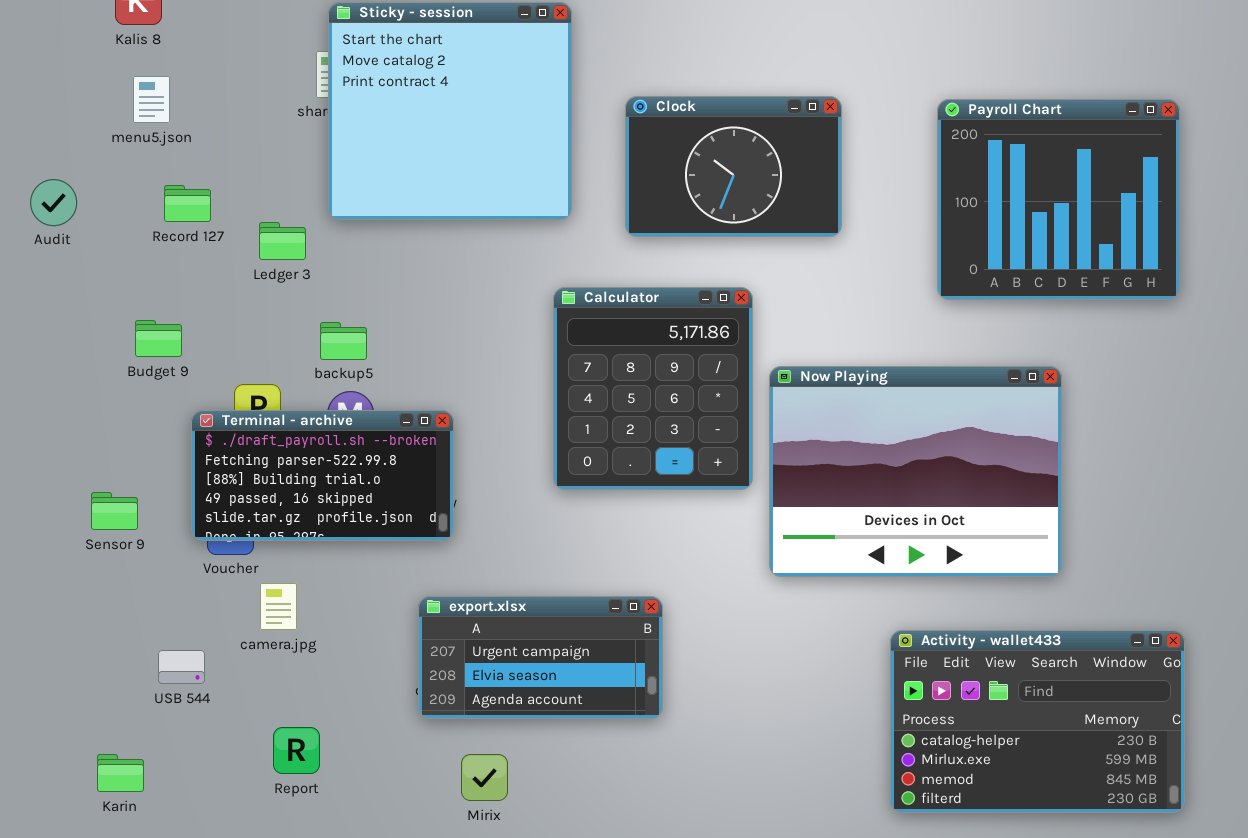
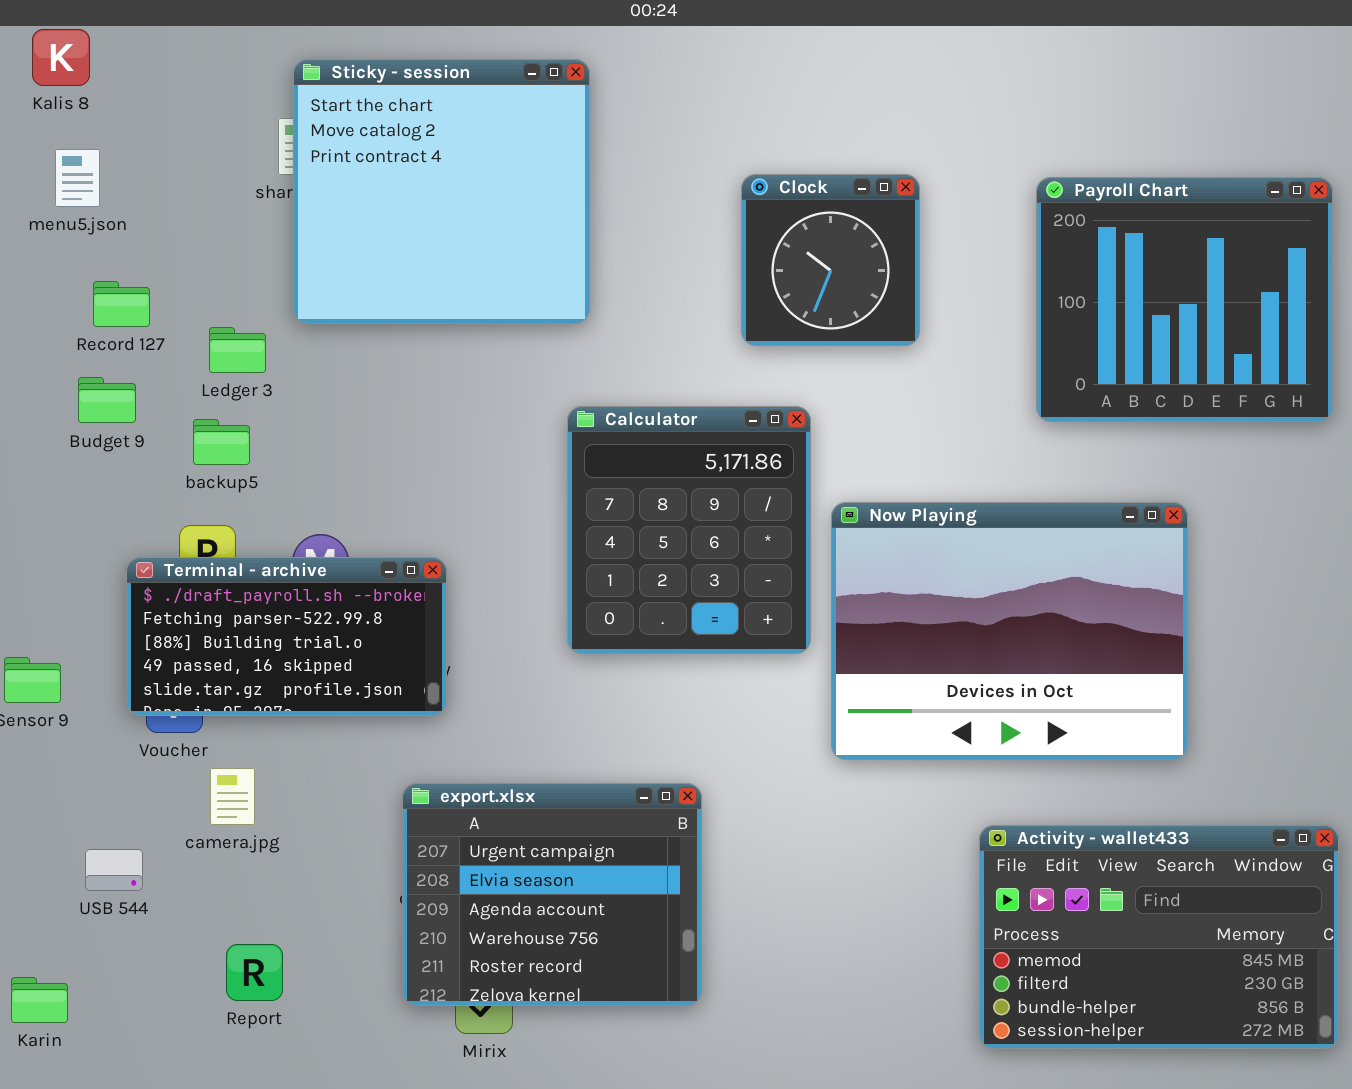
Clock: [625,96,842,237] -> [741,174,920,346], resized
Budget 9: [135,320,182,357] -> [78,377,136,423], moved
backup5: [320,322,367,360] -> [193,419,250,465], moved
export.xlsx: [418,596,663,719] -> [402,783,702,1006], resized
Activity - wallet433: [890,630,1185,813] -> [979,825,1339,1049], scrolled down 2 rows

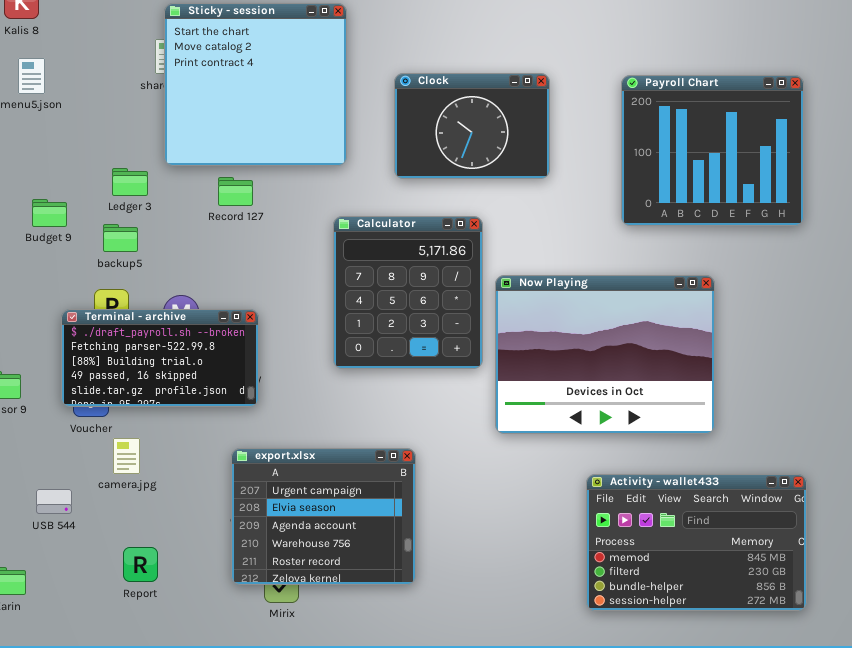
Clock: [741,174,920,346] -> [394,73,550,179], resized
Record 127: [93,281,150,327] -> [218,177,253,206], moved

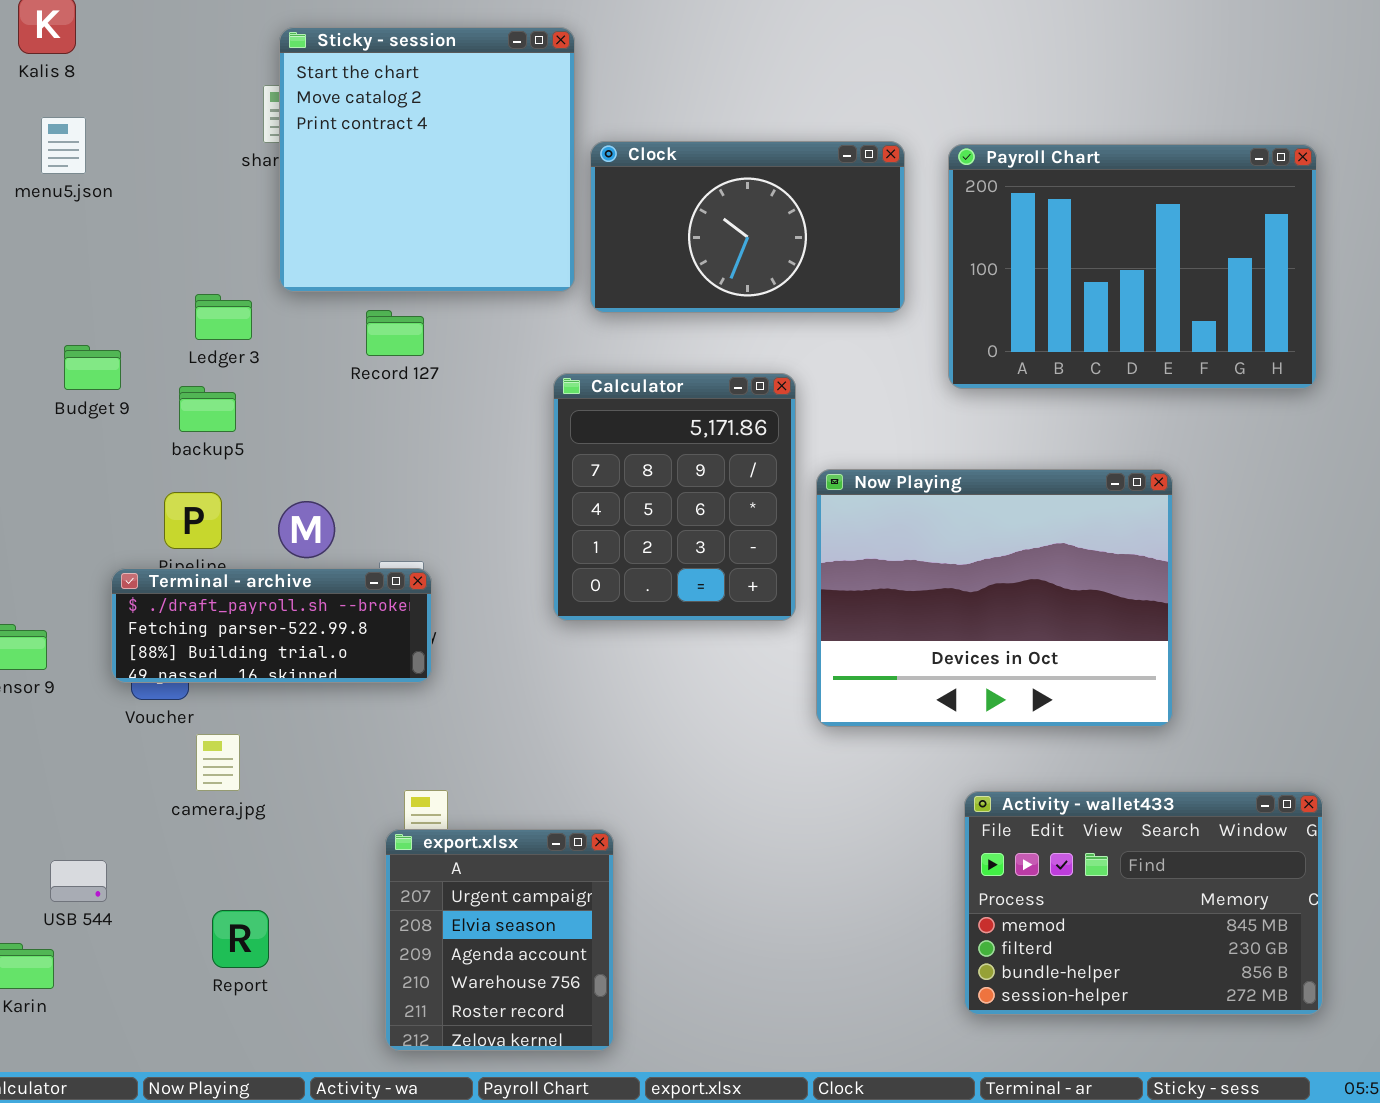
Clock: [394,73,550,179] -> [590,141,905,313], resized
Payroll Chart: [621,75,804,226] -> [948,144,1317,389], resized
Terminal - archive: [61,309,259,407] -> [111,568,432,683], resized
export.xlsx: [231,448,416,585] -> [385,829,614,1051], moved, resized
USB 544: [36,489,72,514] -> [50,860,107,902], moved

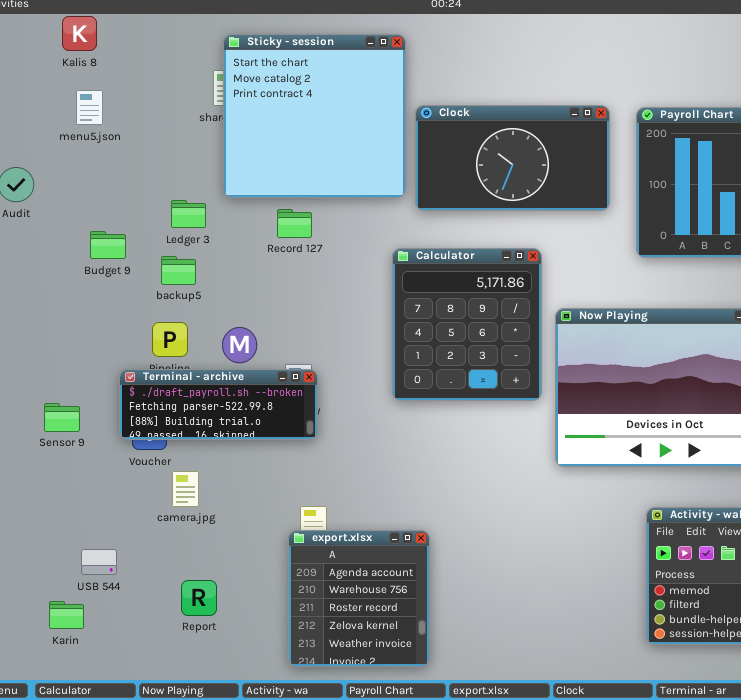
export.xlsx: [385,829,614,1051] -> [288,530,430,667], scrolled down 2 rows

